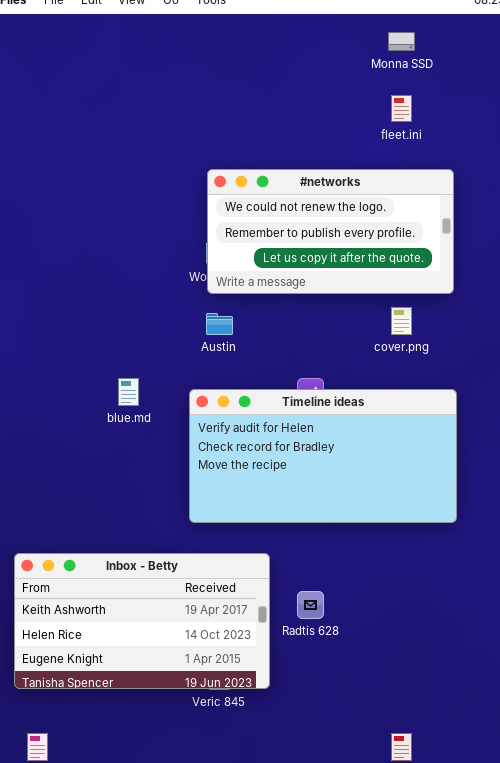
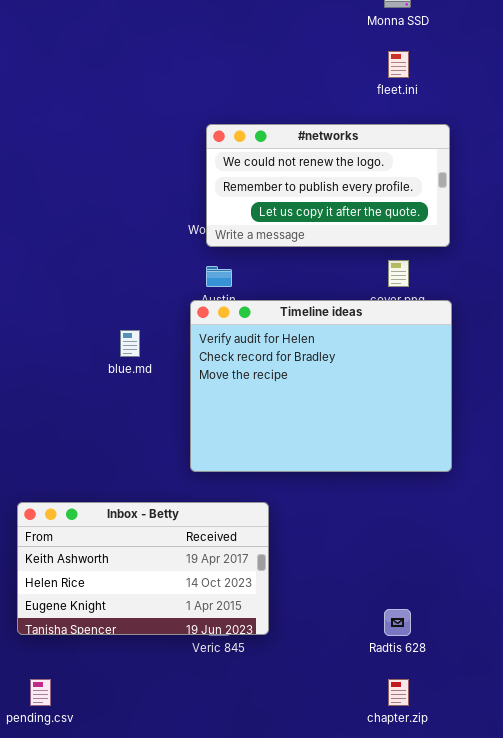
Timeline ideas: [189,389,457,523] -> [190,300,452,472], resized
Radtis 628: [297,591,324,619] -> [384,609,411,636], moved

